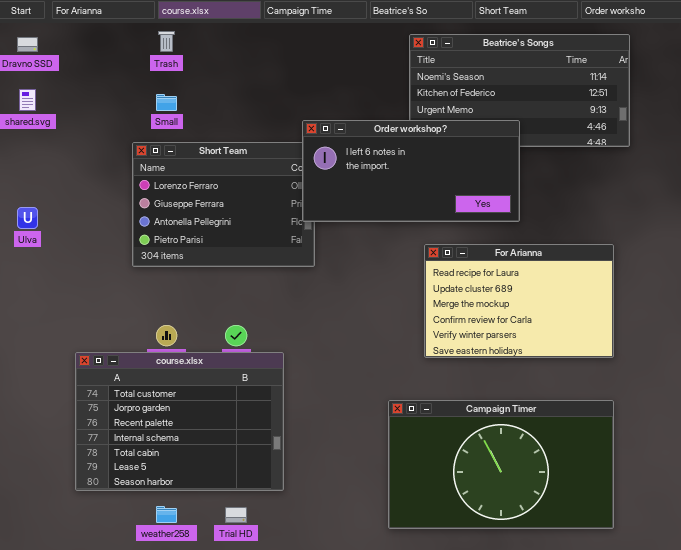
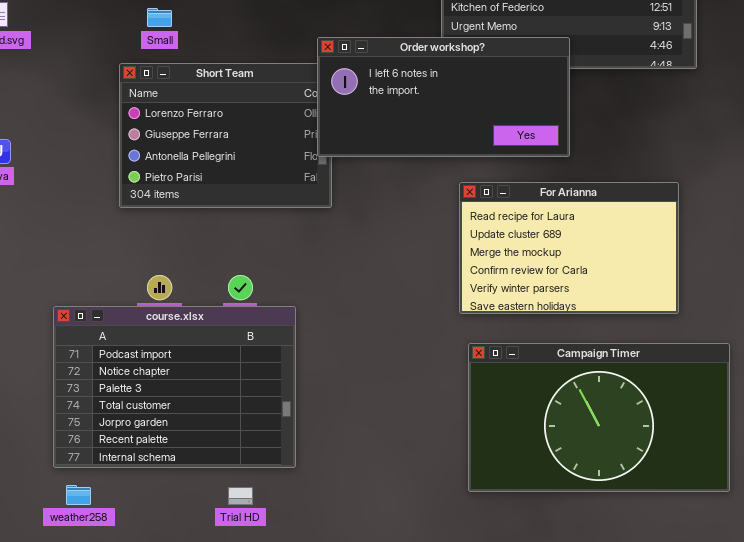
course.xlsx: [75,352,284,491] -> [53,306,296,468], scrolled up 3 rows
Campaign Timer: [388,400,614,529] -> [468,343,730,492], moved
weather258: [156,506,177,523] -> [66,485,91,505], moved

